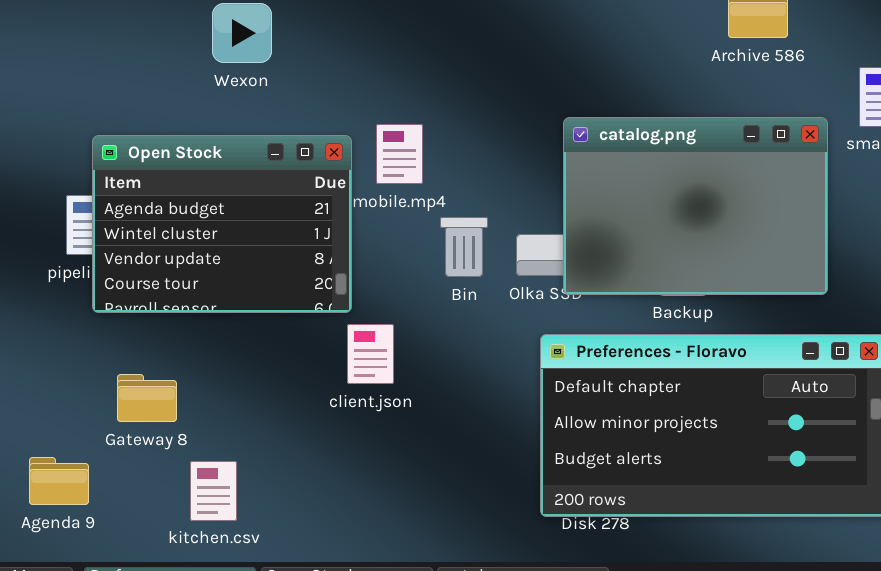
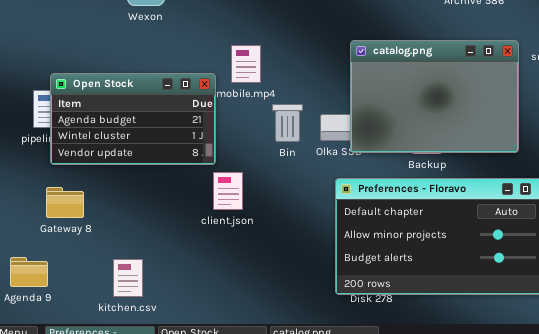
Open Stock: [92,135,352,313] -> [50,73,216,165], resized
Gateway 8: [117,374,177,422] -> [46,187,84,218], moved

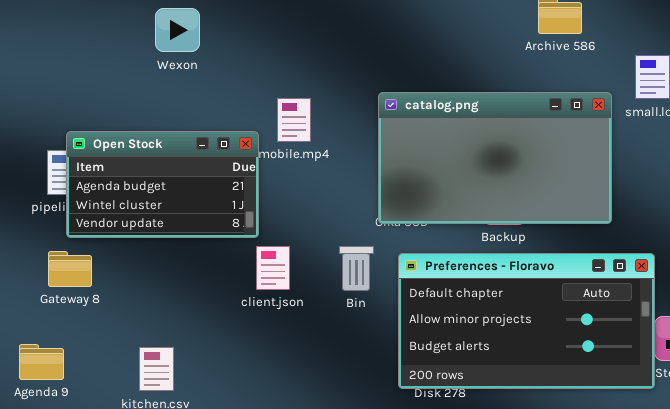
catalog.png: [350,40,519,153] -> [378,92,612,224], resized
Bin: [272,104,303,142] -> [339,246,374,291], moved
Gateway 8: [46,187,84,218] -> [48,251,92,287], moved

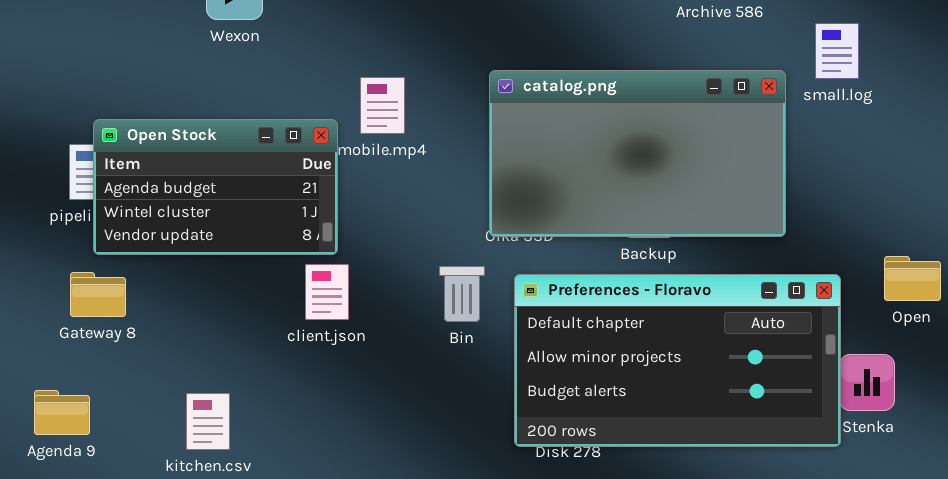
client.json: [256,246,290,290] -> [305,264,349,320], moved

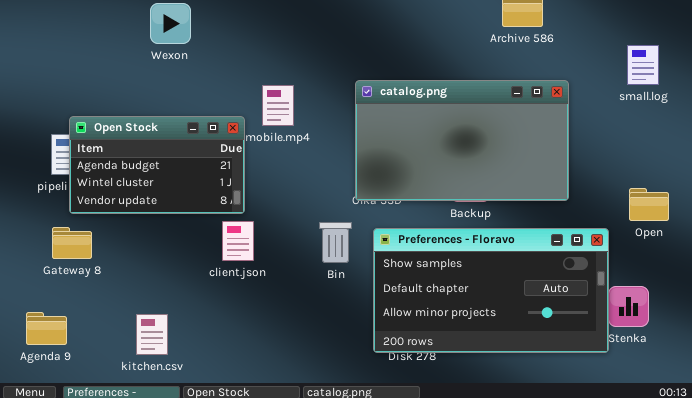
small.log: [815,23,859,79] -> [627,45,659,85], moved
Open: [884,256,941,301] -> [629,188,669,221], moved
Preferences - Floravo: [514,274,841,447] -> [373,228,609,353], scrolled up 1 row

